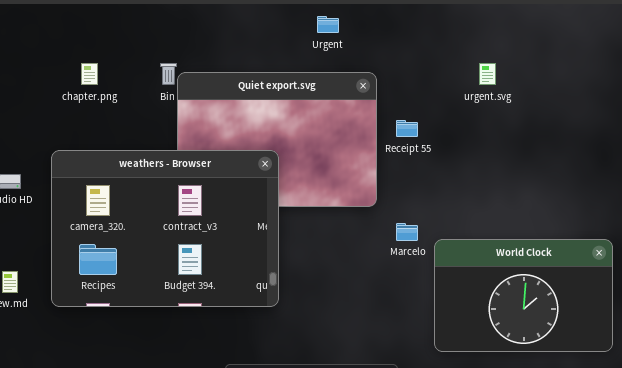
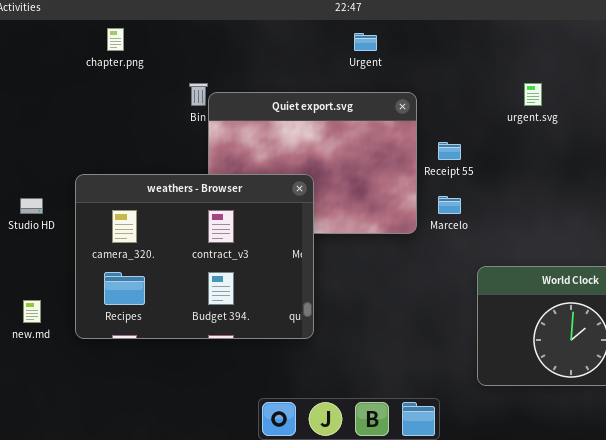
chapter.png: [81,63,98,85] -> [107,28,124,51], moved
Marcelo: [396,223,418,241] -> [438,196,461,214], moved

